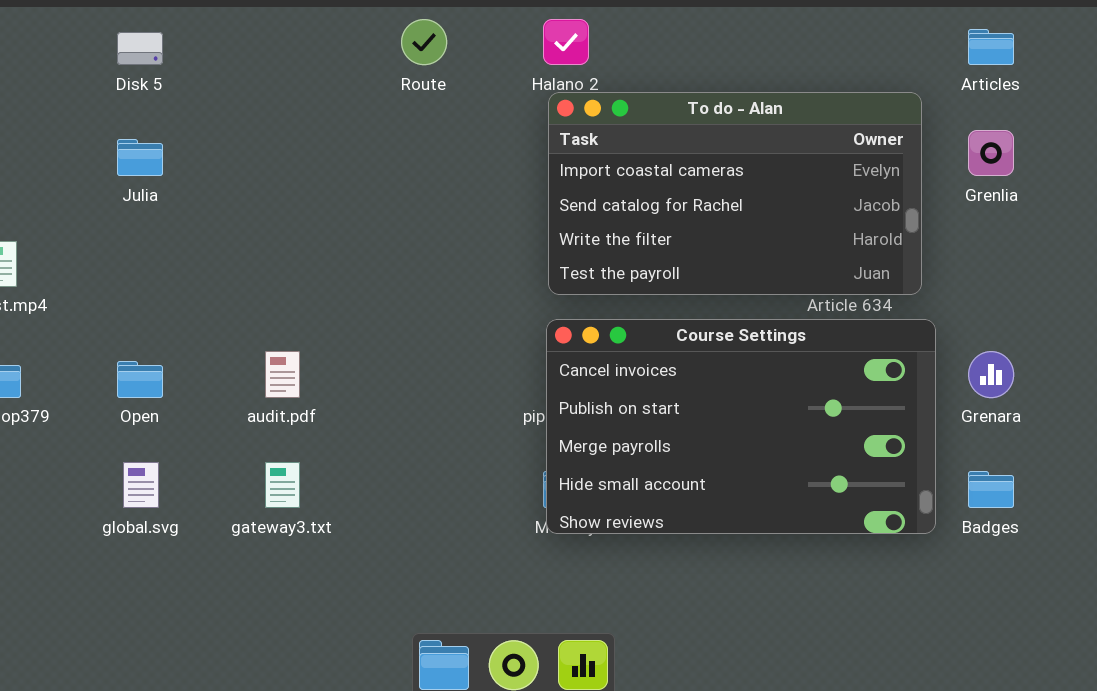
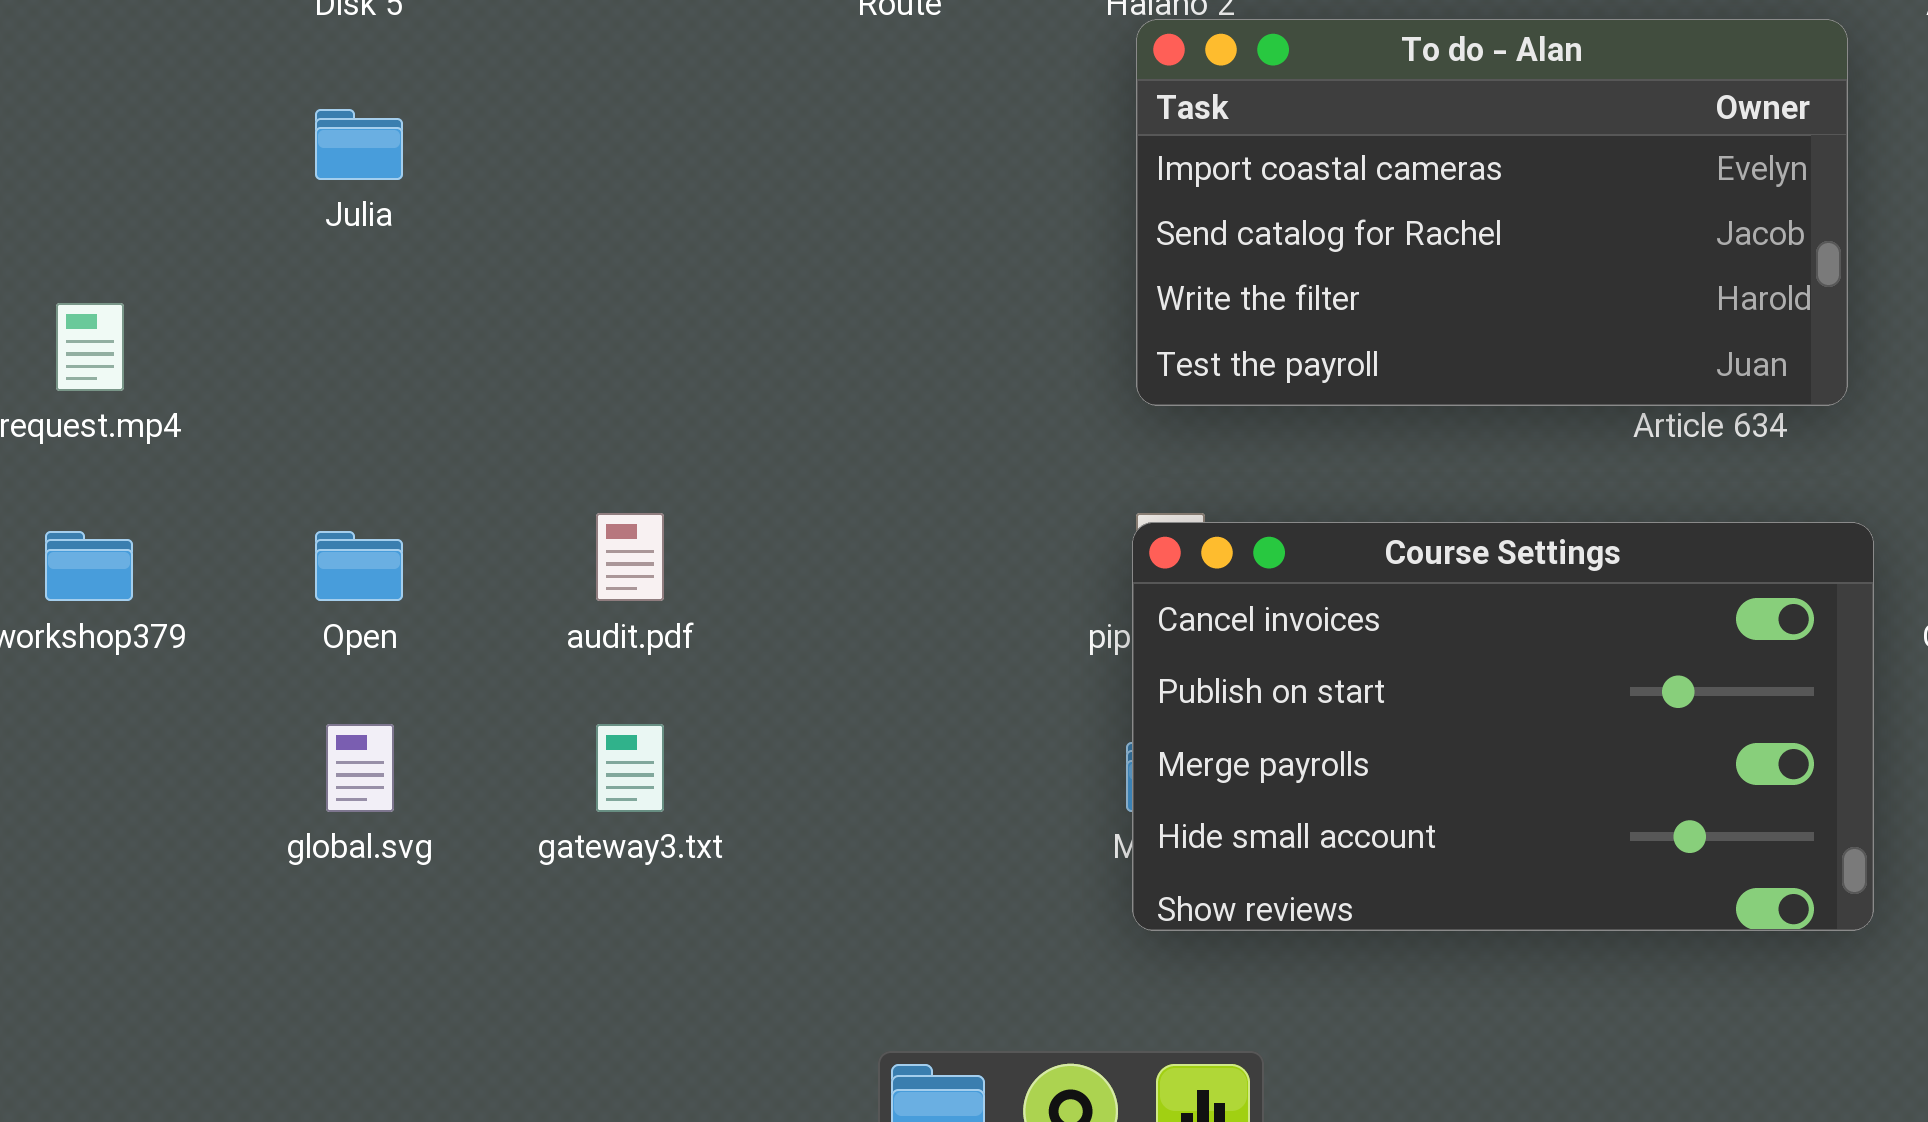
Course Settings: [546,319,936,534] -> [1132,522,1874,931], moved

